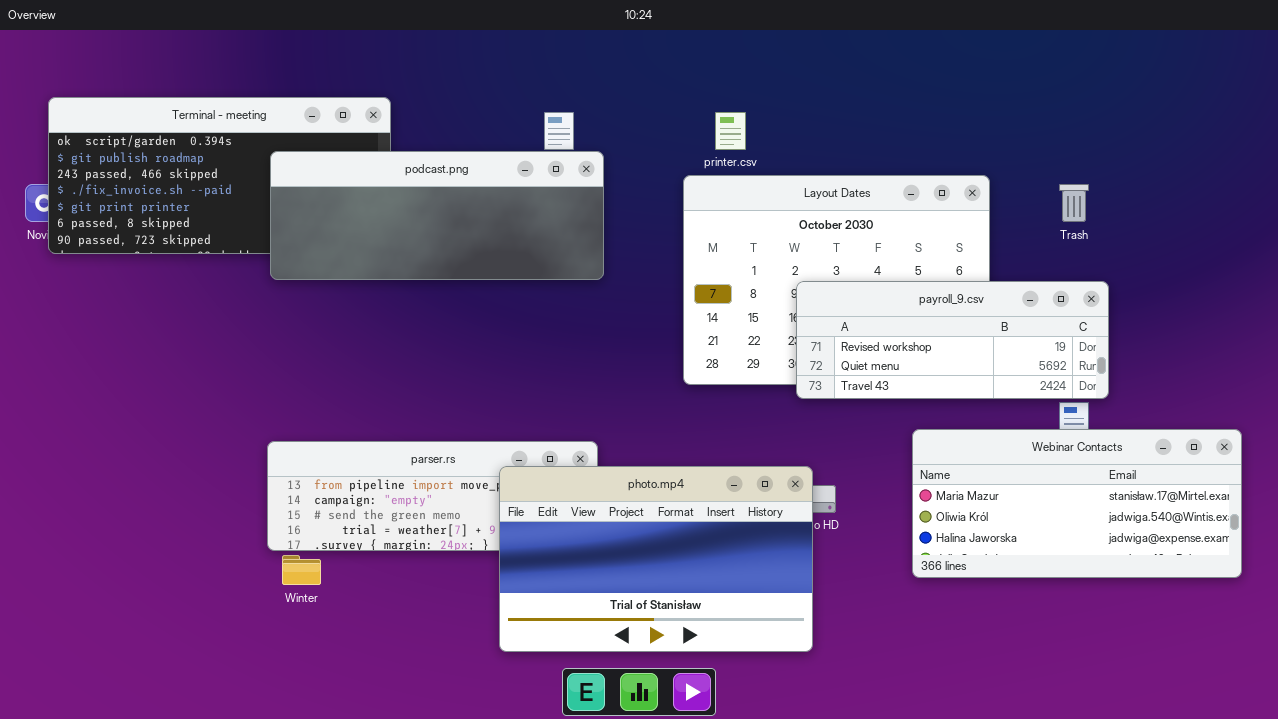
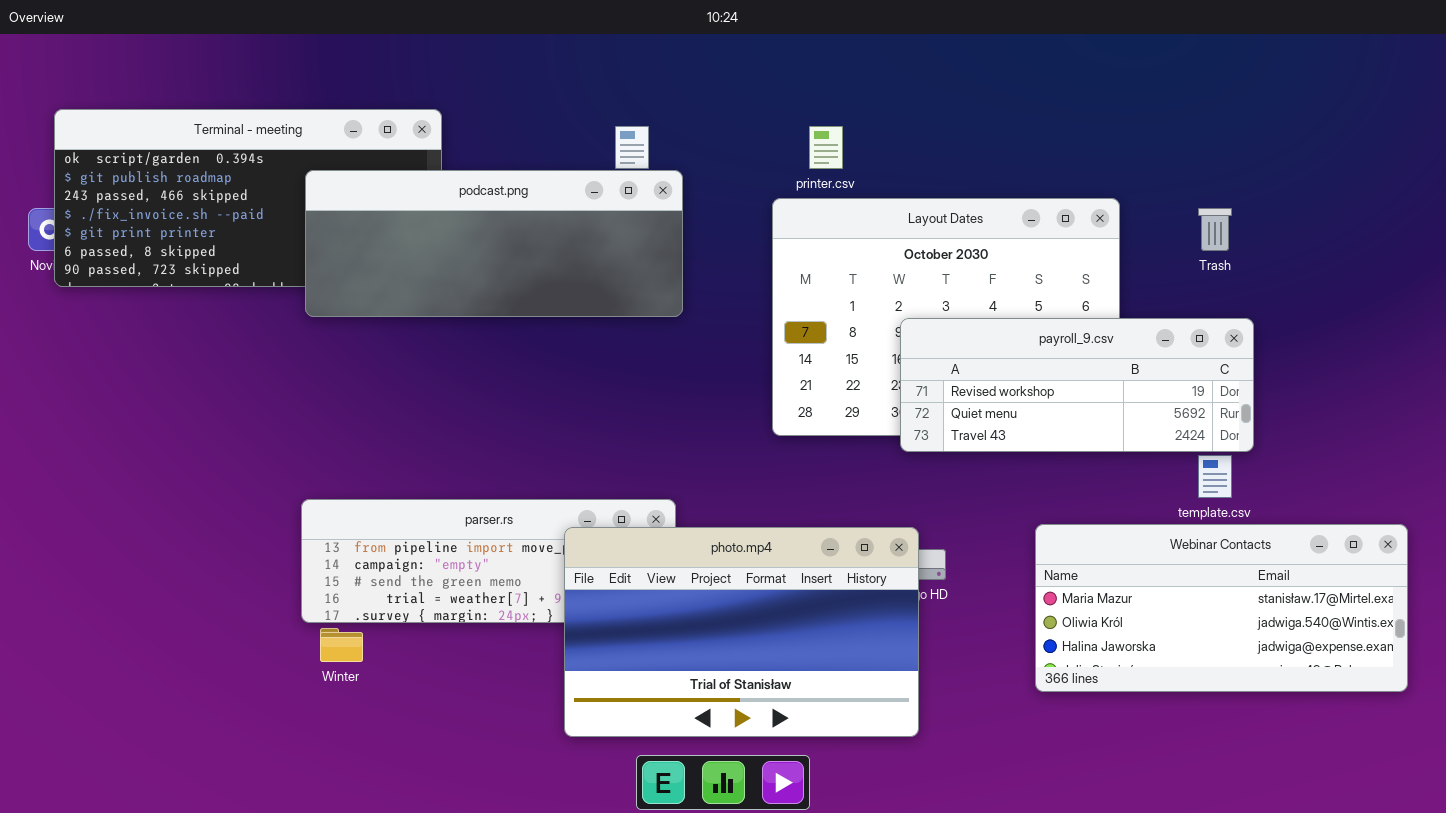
Webinar Contacts: [912,429,1242,578] -> [1035,524,1408,692], moved

